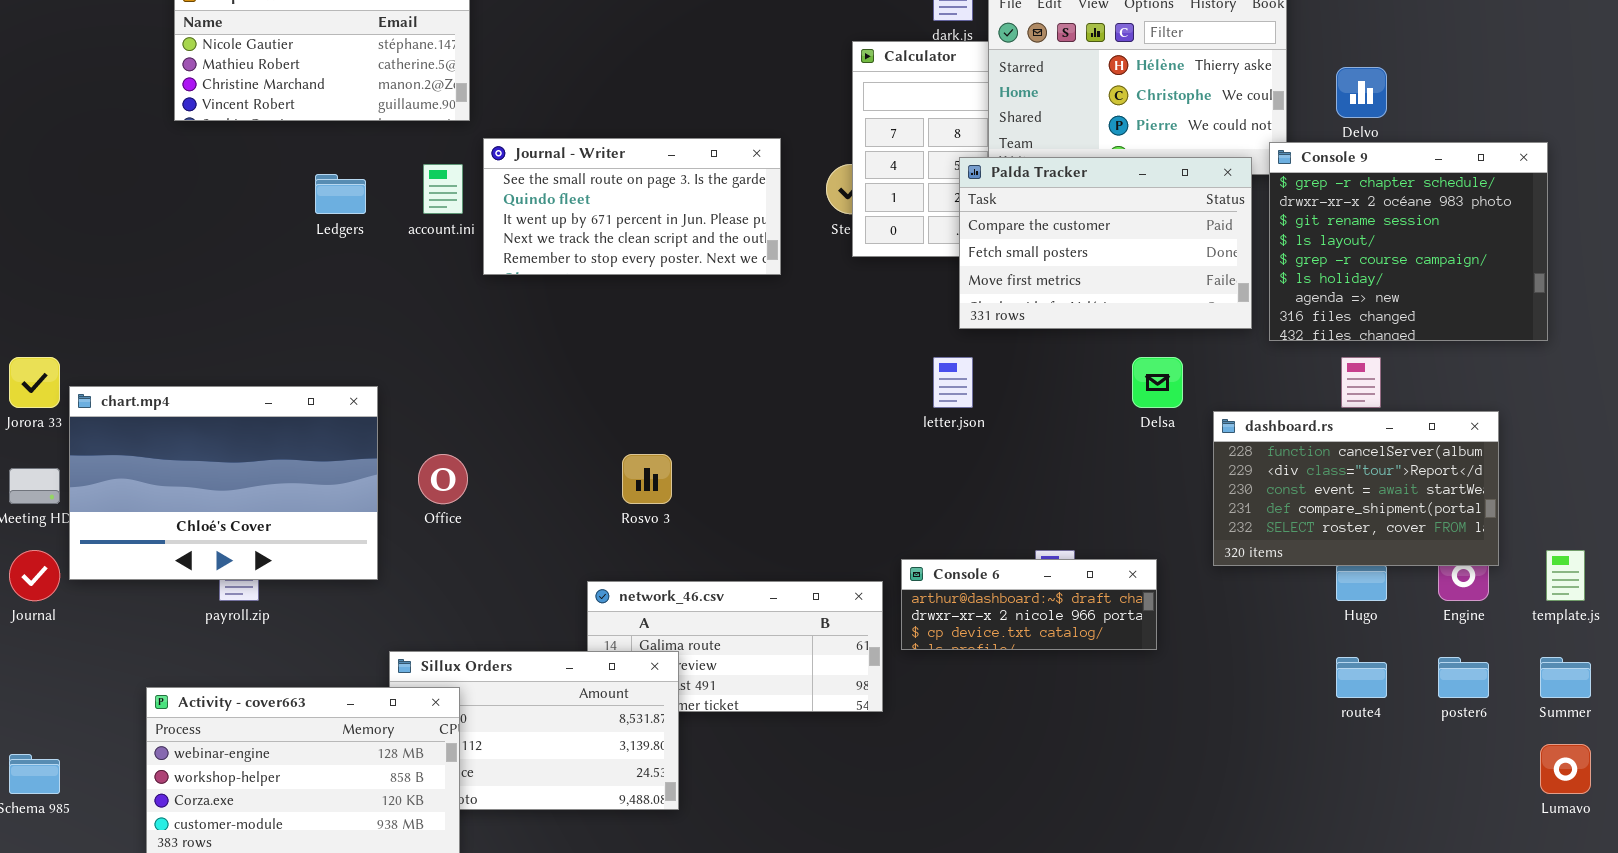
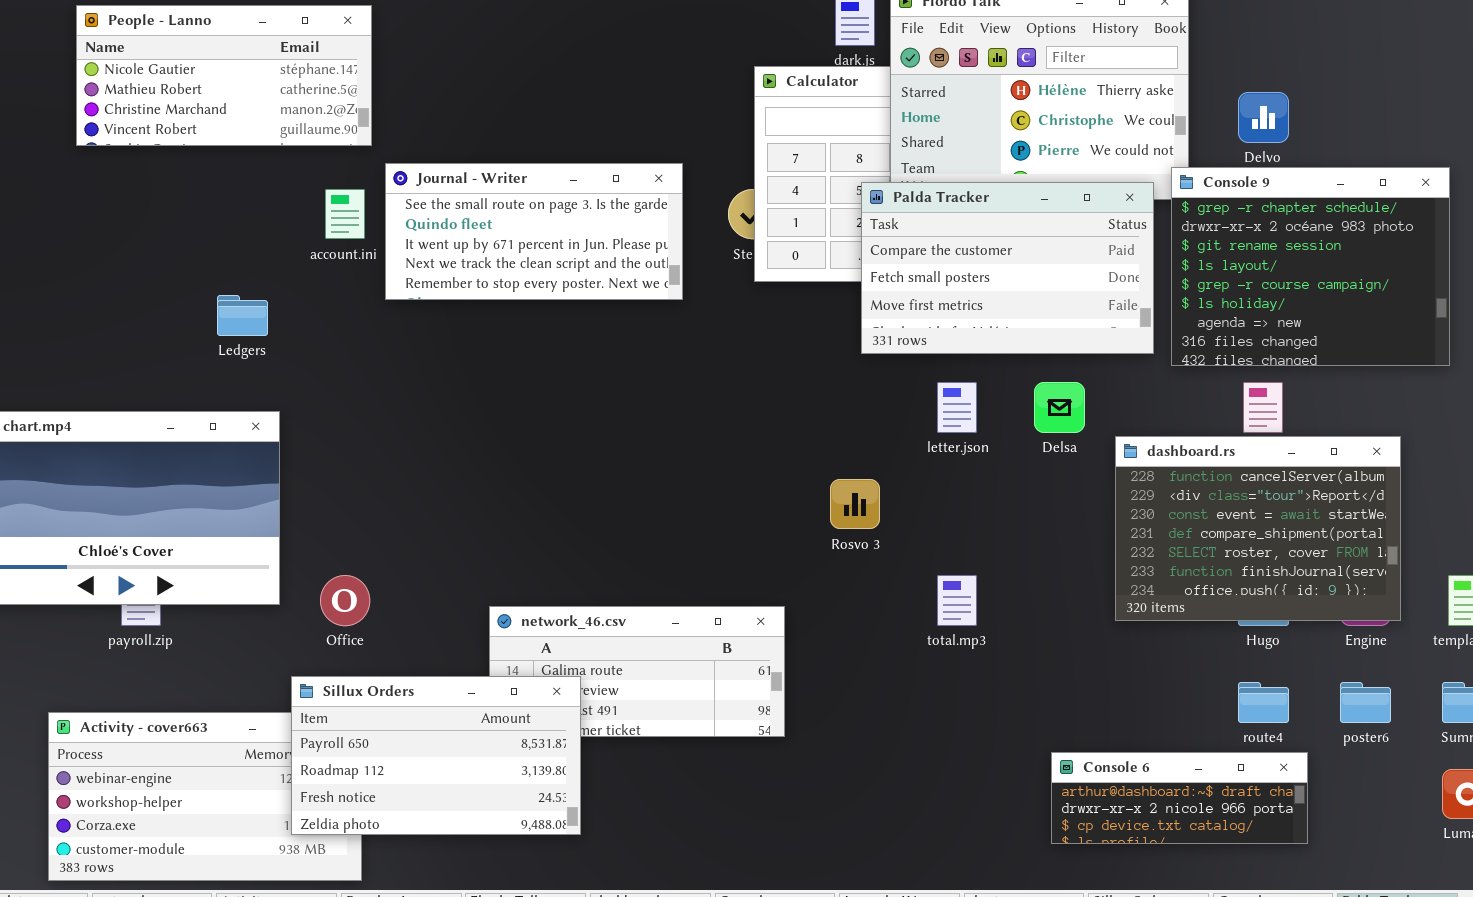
Ledgers: [315,174,366,214] -> [217,295,268,336], moved
letter.json: [933,357,973,408] -> [937,382,977,433], moved
dashboard.rs: [1213,411,1499,566] -> [1115,436,1401,621], resized
Office: [418,454,468,504] -> [320,575,370,626], moved
Rosvo 3: [622,454,672,504] -> [830,479,880,529], moved
Console 6: [901,559,1157,650] -> [1051,752,1308,844], moved
Sillux Orders: [389,651,679,810] -> [291,676,581,835], raised

